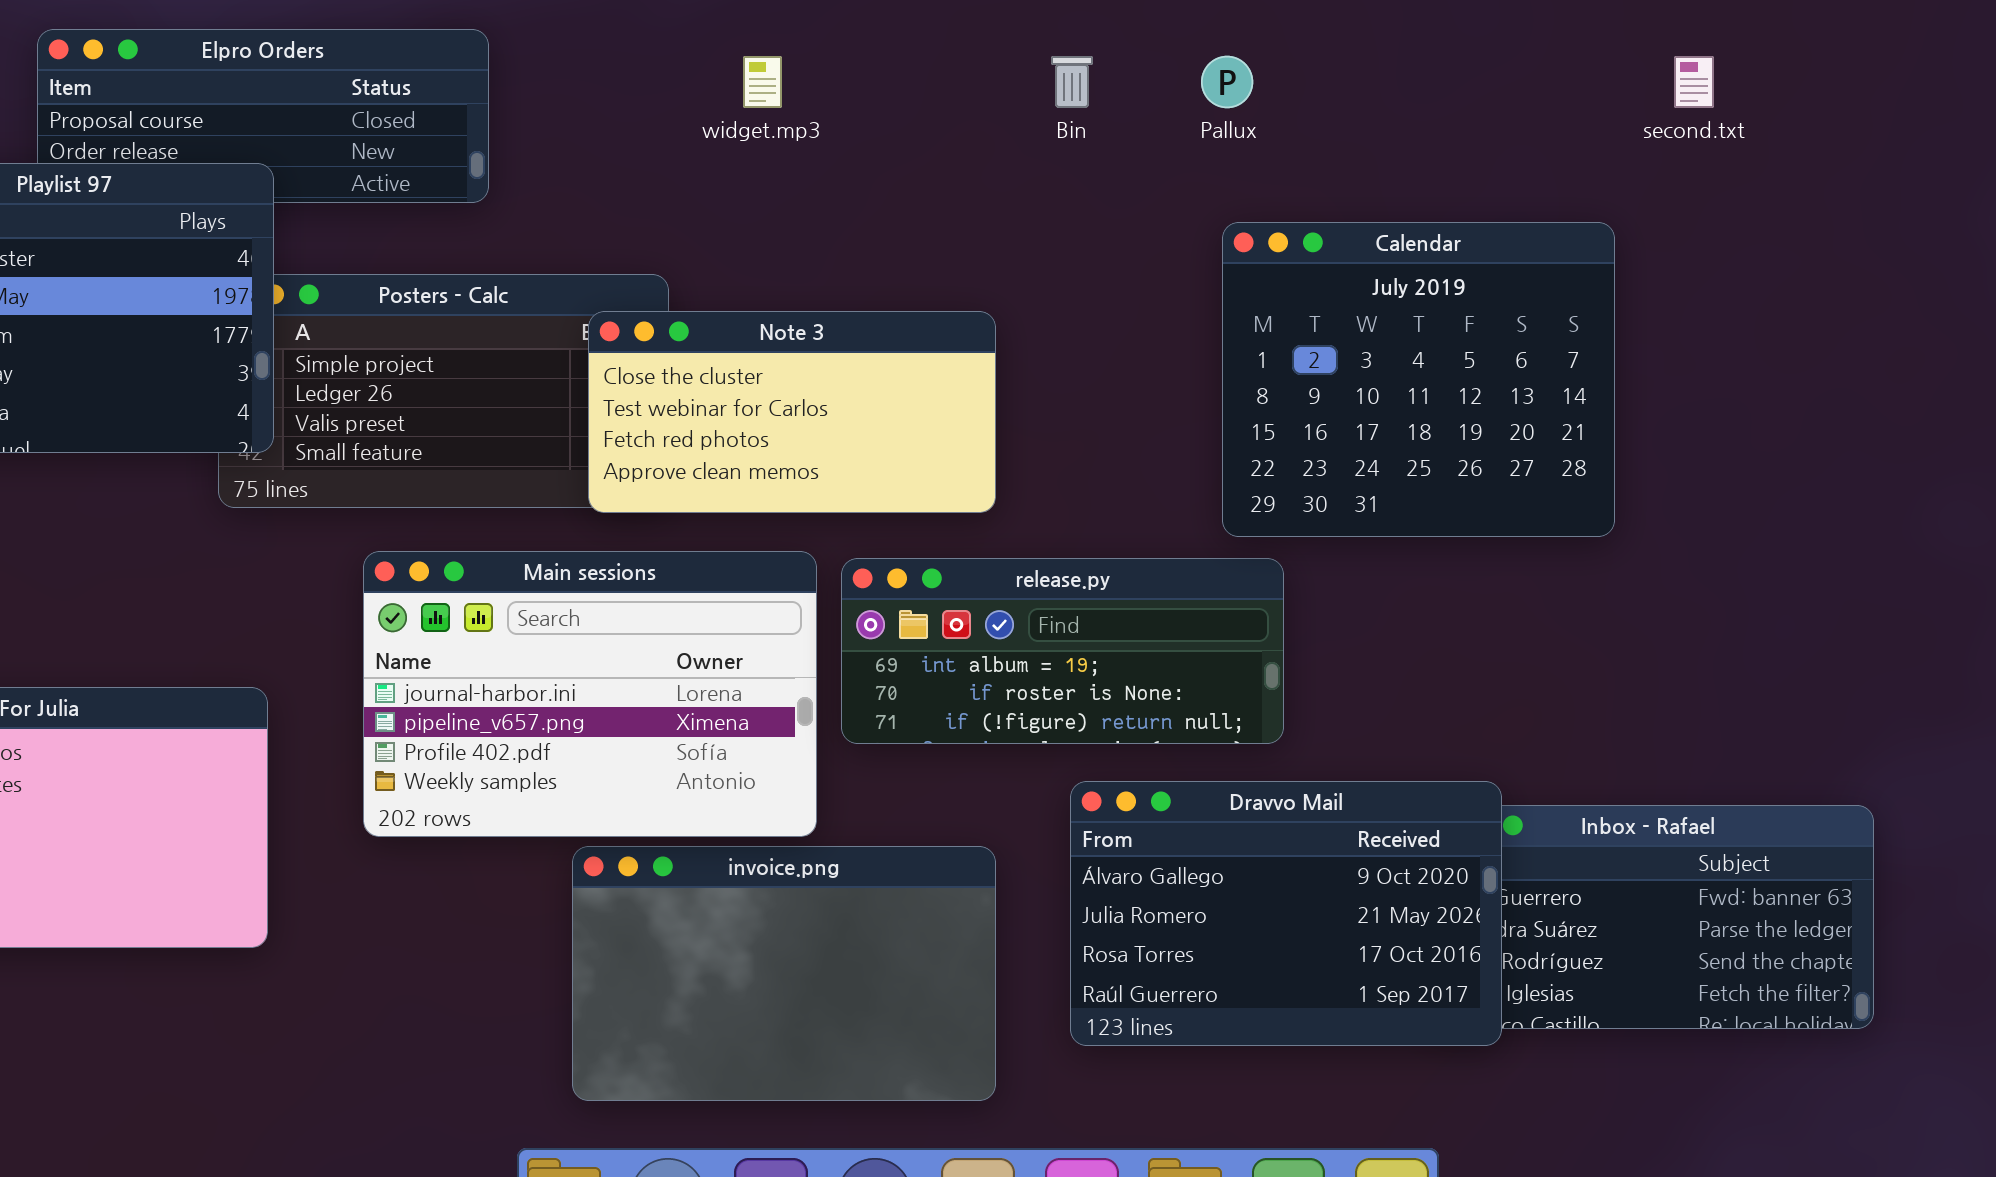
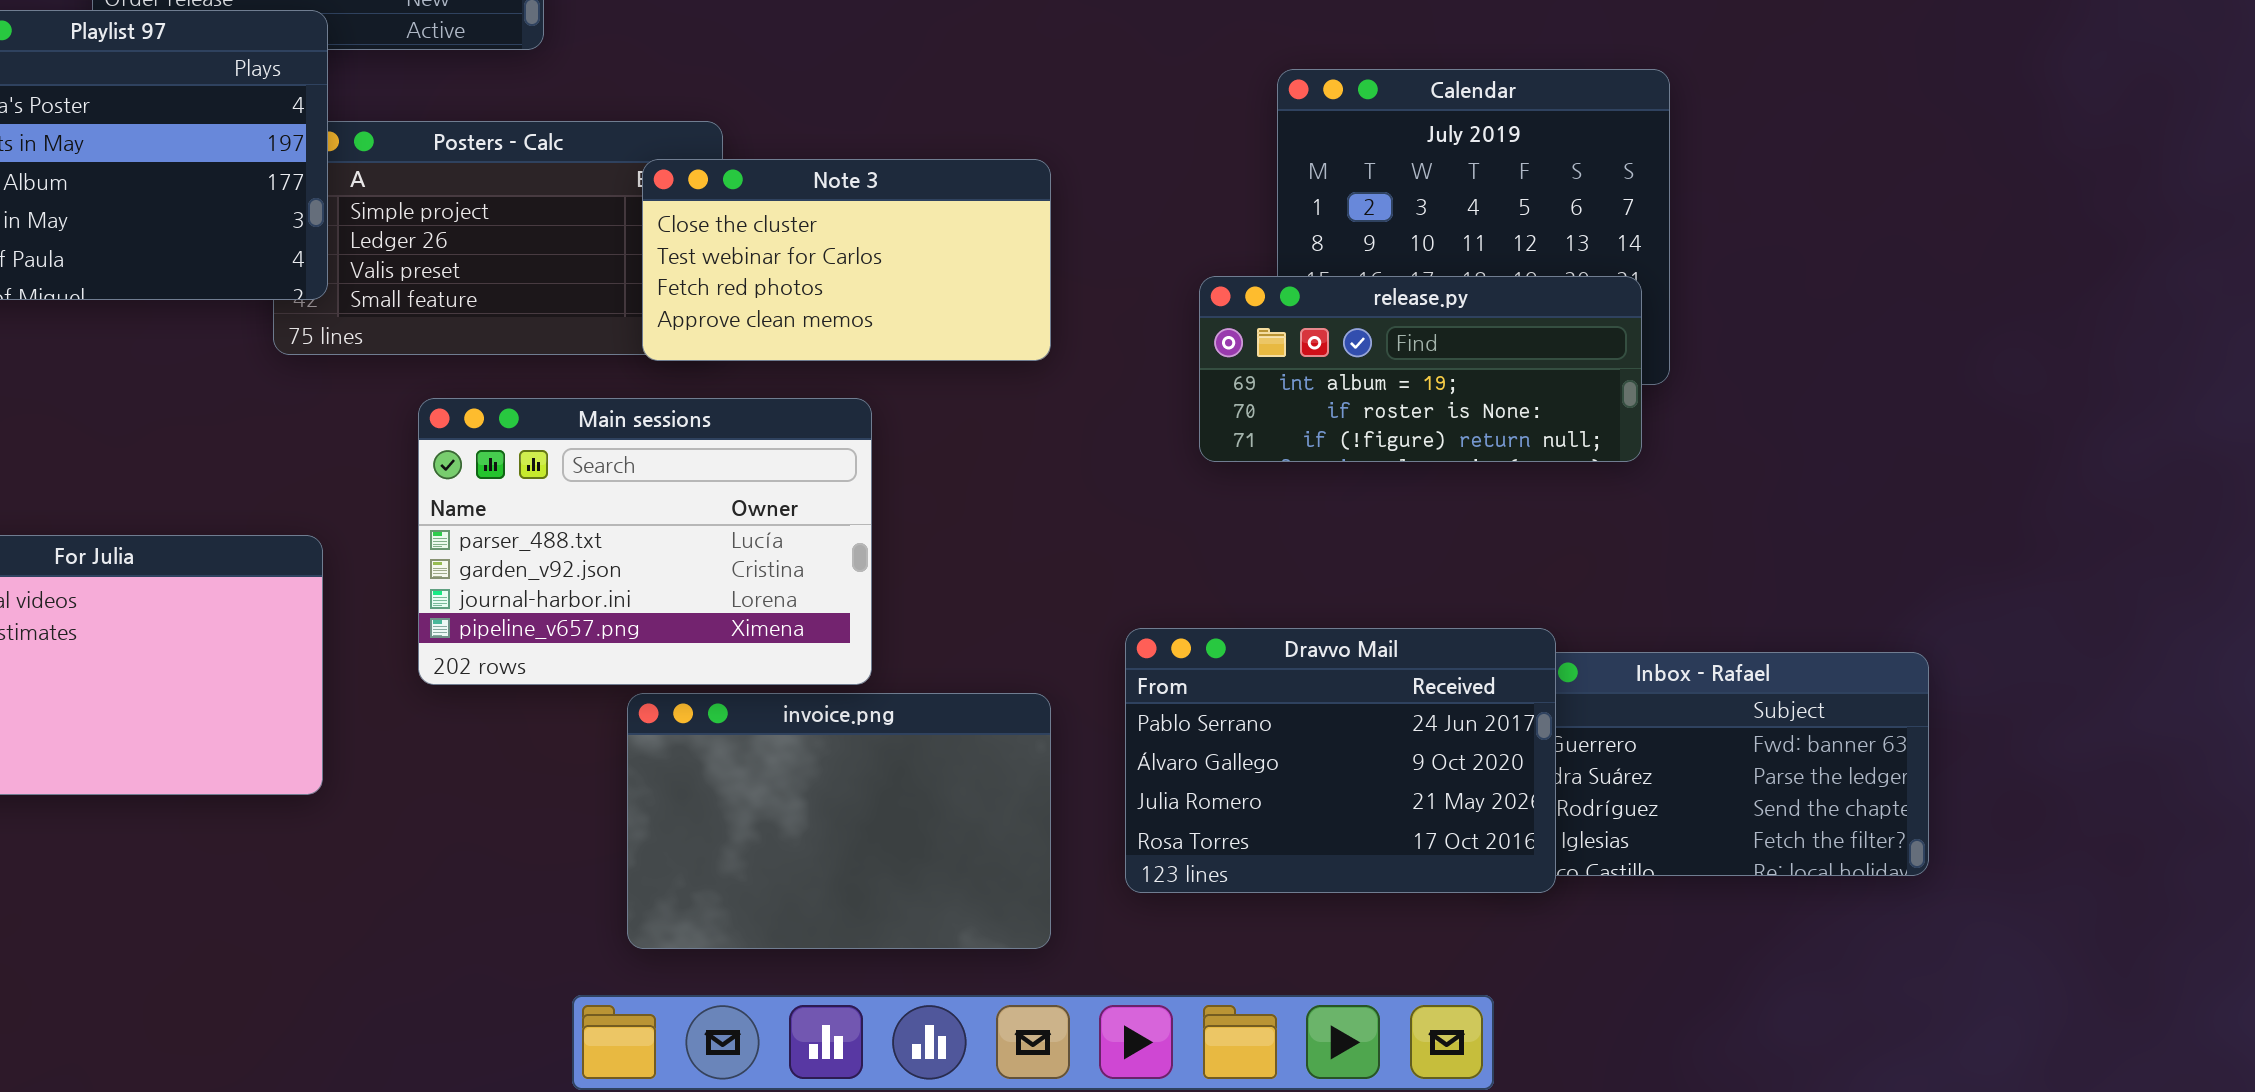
Main sessions: [363,551,817,837] -> [418,398,872,685], scrolled up 2 rows
release.py: [841,558,1284,744] -> [1199,276,1642,462], moved
Dravvo Mail: [1070,781,1502,1046] -> [1125,628,1556,893], scrolled up 1 row

